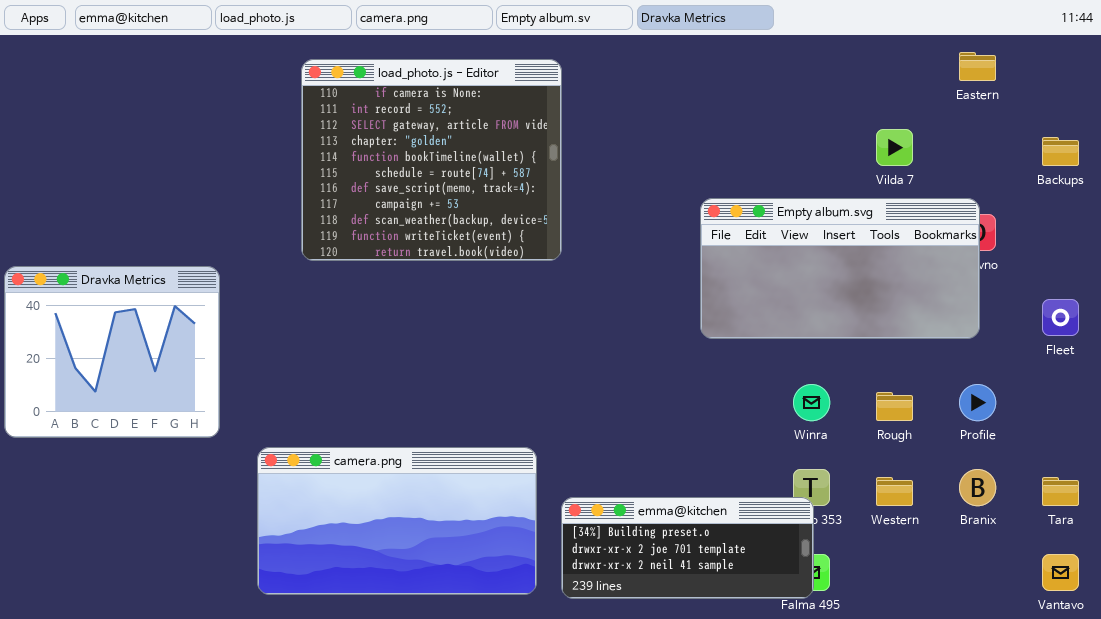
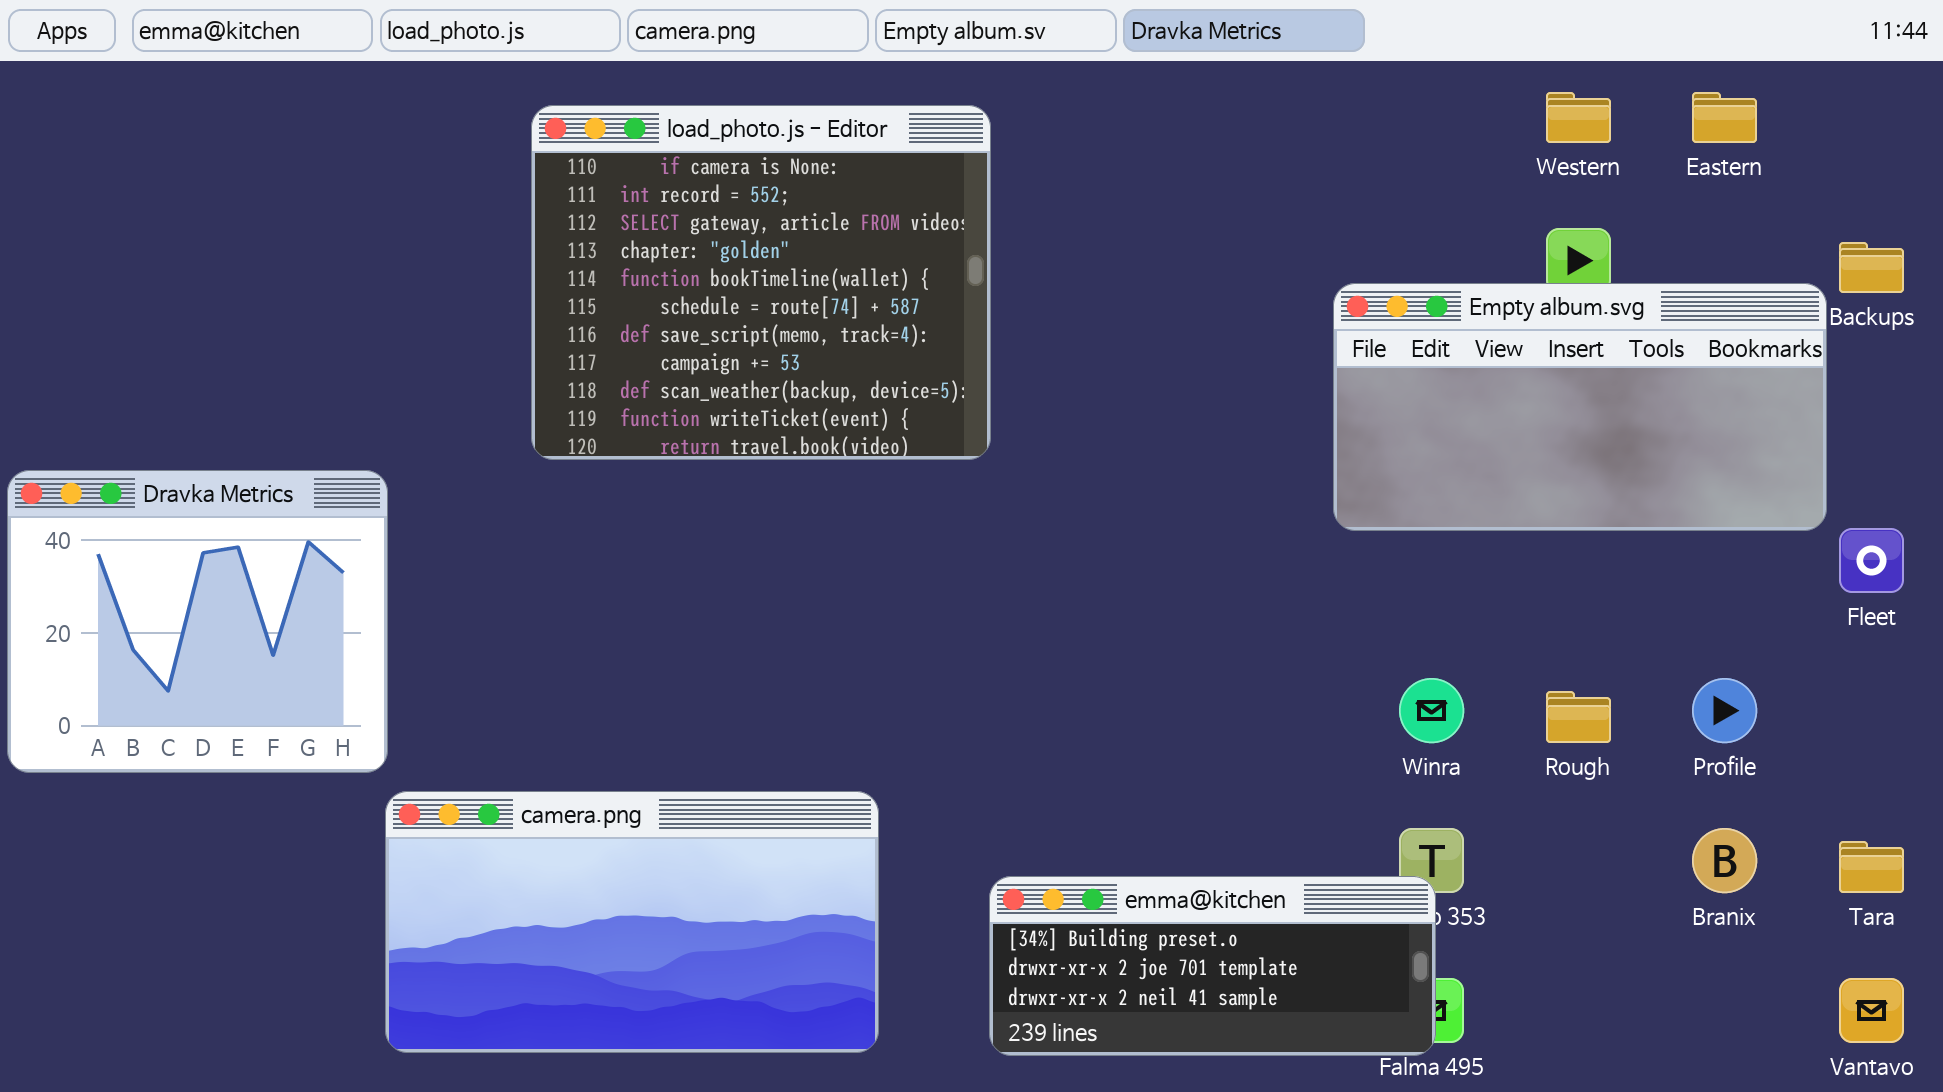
Empty album.svg: [700,198,980,339] -> [1333,283,1827,531], moved
camera.png: [257,447,537,595] -> [385,791,879,1053], moved
Western: [876,477,913,506] -> [1546,92,1611,143], moved

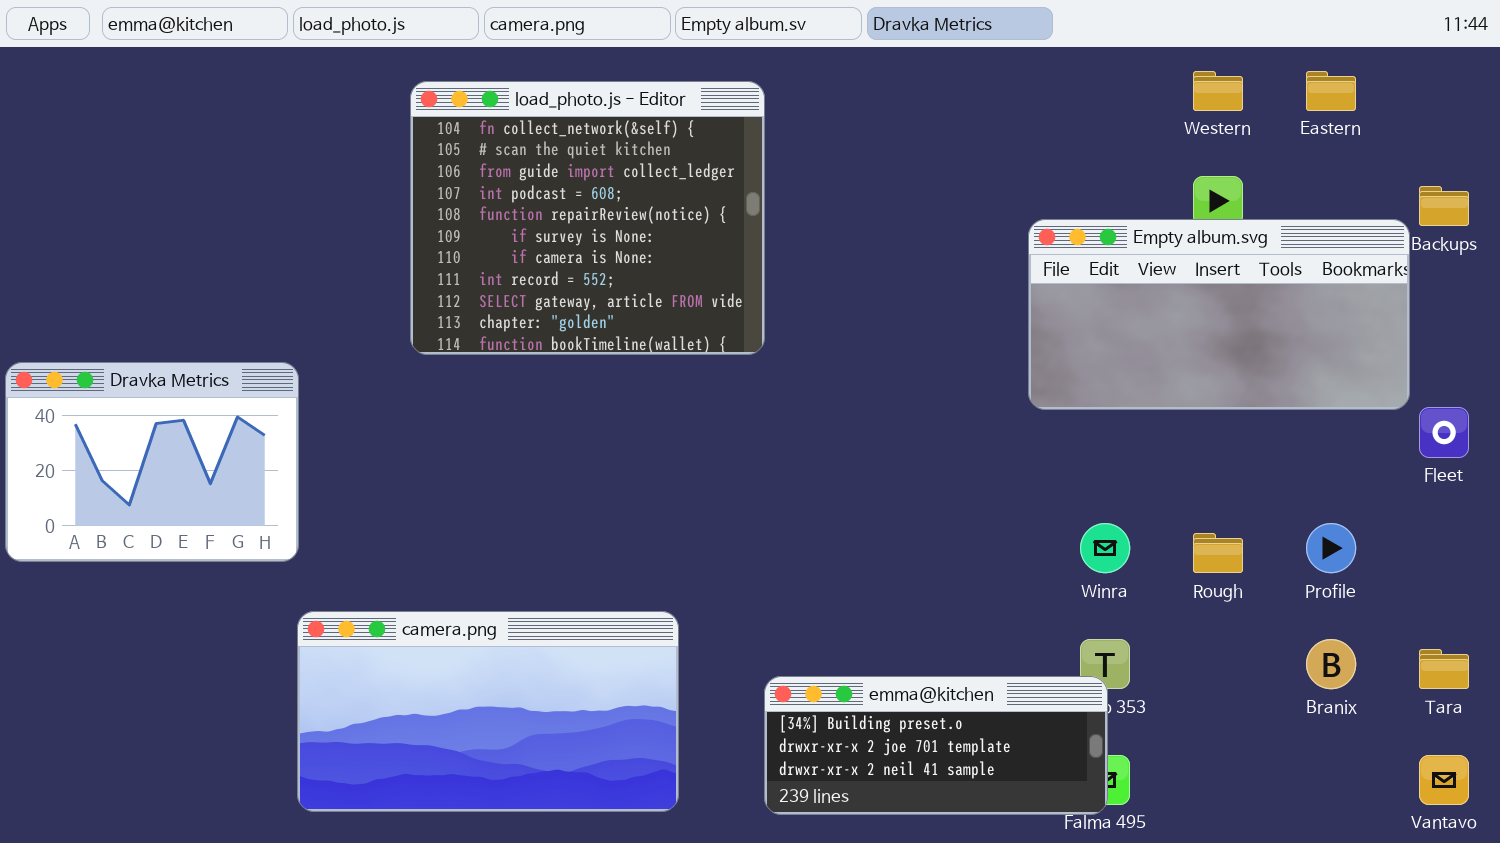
load_photo.js - Editor: [531,105,991,460] -> [410,81,765,355], scrolled up 6 rows
Dravka Metrics: [7,470,388,773] -> [5,362,299,562], resized

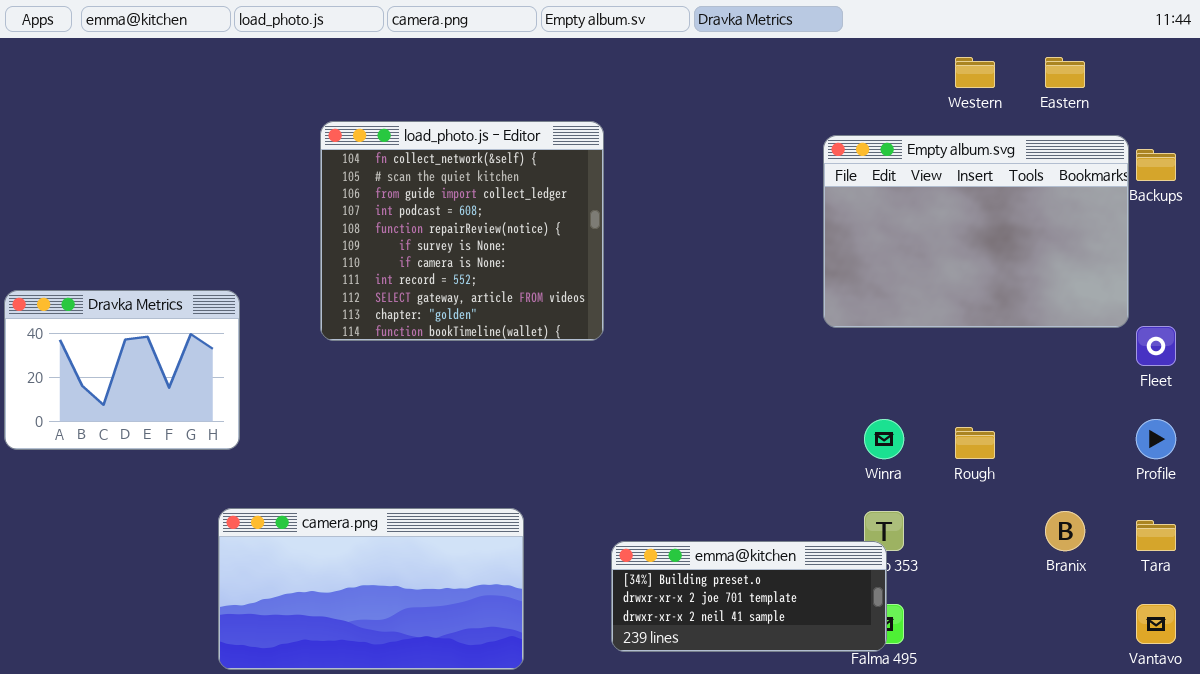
load_photo.js - Editor: [410,81,765,355] -> [320,121,604,341], moved
Empty album.svg: [1028,219,1410,410] -> [823,135,1129,328], resized
Profile: [1306,523,1356,573] -> [1136,419,1176,459], moved
camera.png: [297,611,679,812] -> [218,508,524,670], moved

